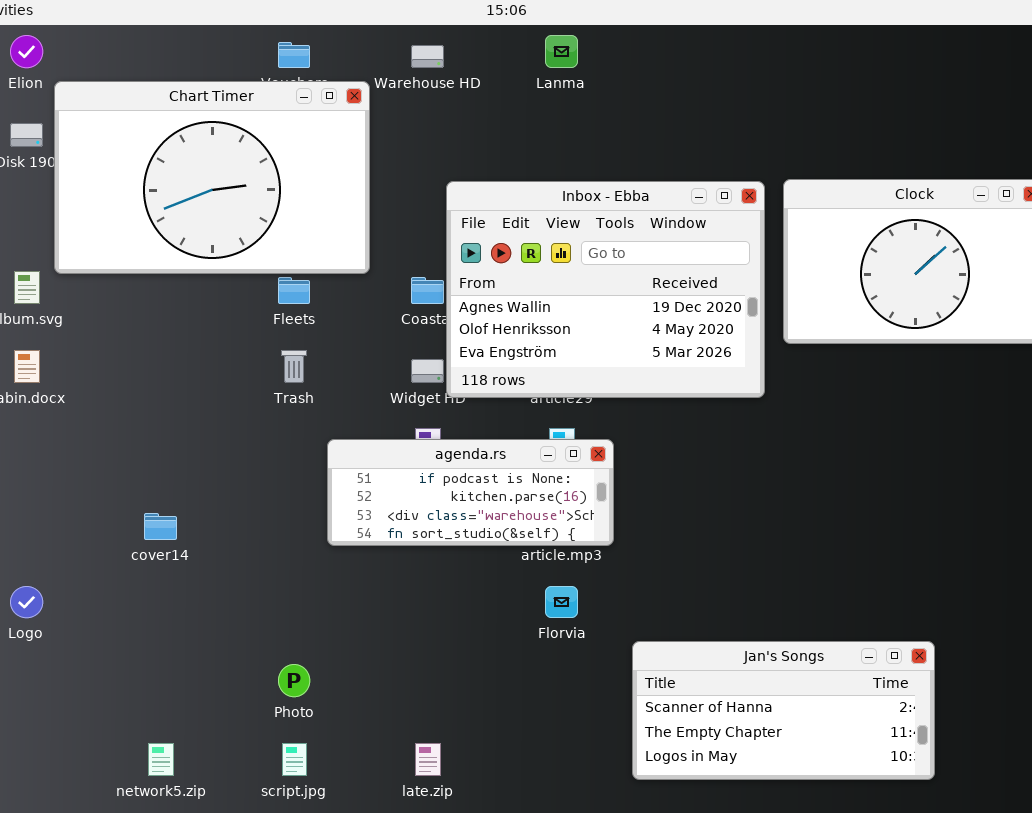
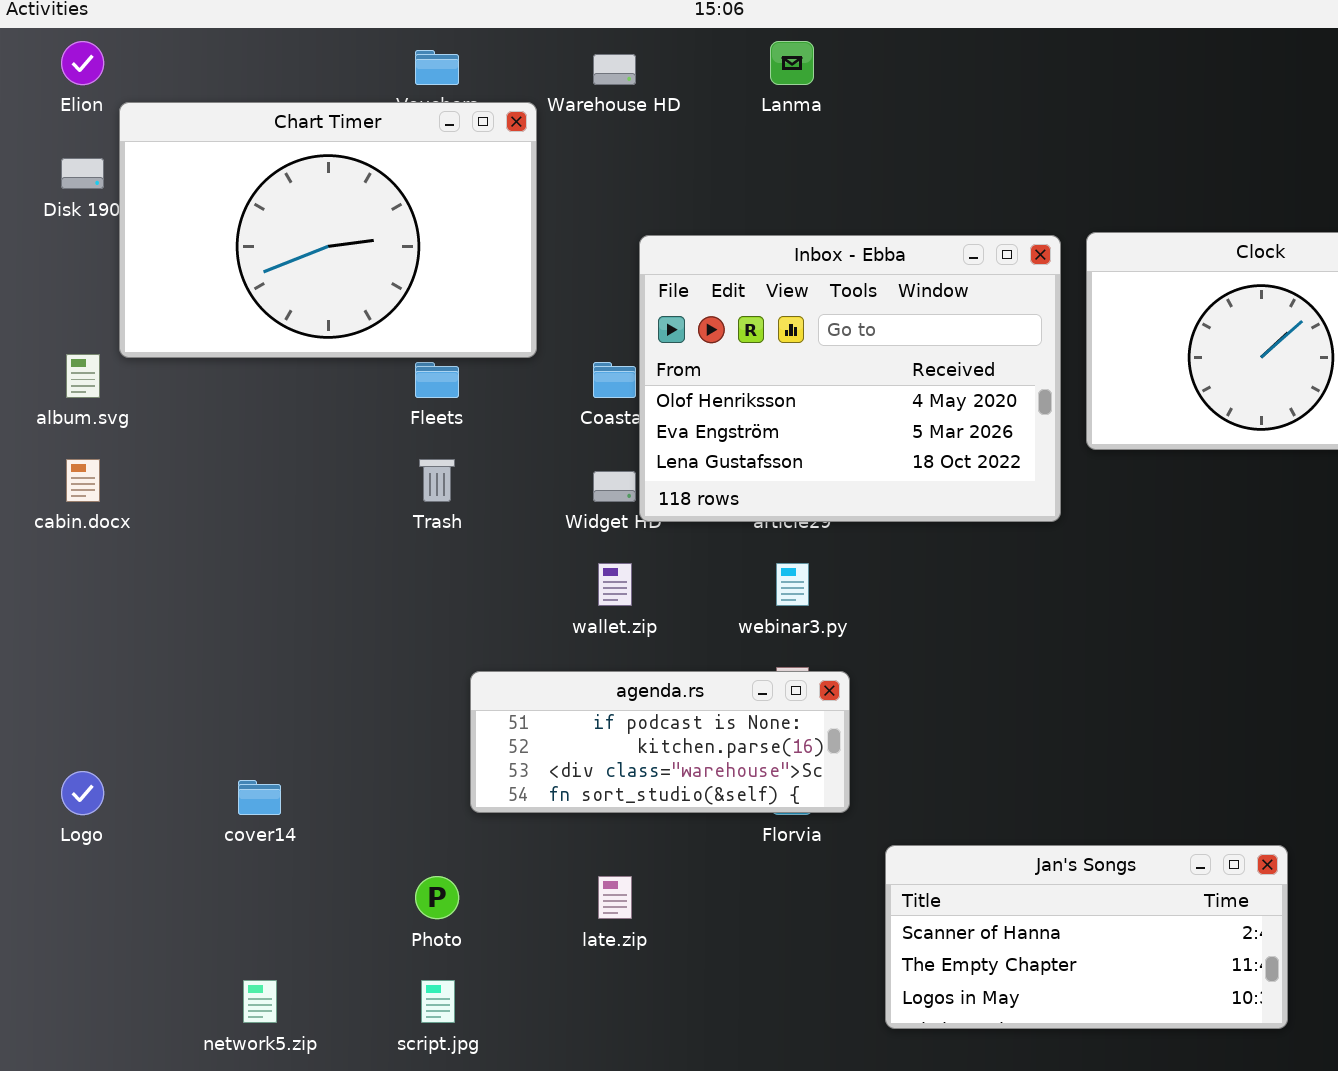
Inbox - Ebba: [446,181,765,398] -> [639,235,1061,522], scrolled down 1 row
agenda.rs: [327,439,614,546] -> [470,671,850,813], moved
cover14: [144,513,177,540] -> [238,780,281,815], moved
late.zip: [415,743,441,776] -> [598,876,632,919], moved

